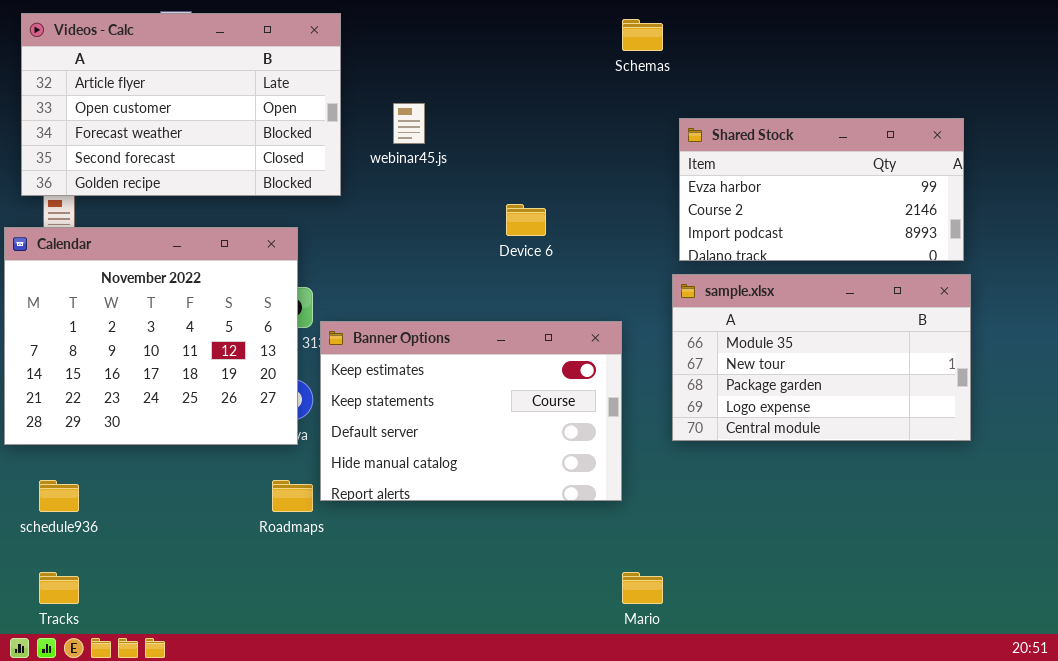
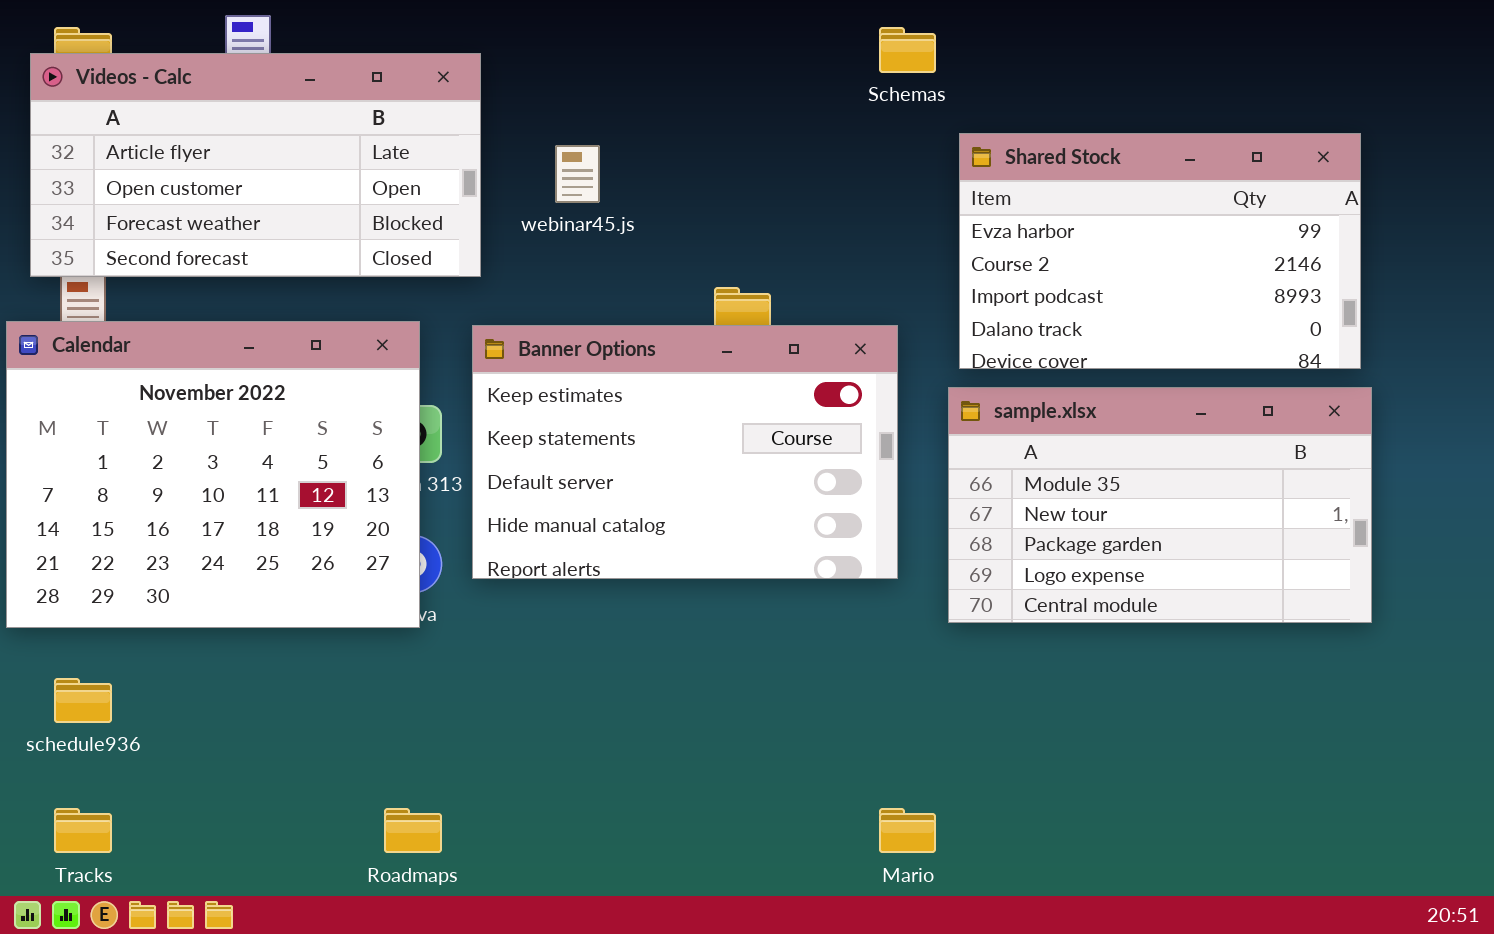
Videos - Calc: [21,13,341,196] -> [30,53,481,277], resized
Shared Stock: [679,118,964,261] -> [959,133,1361,369], resized
Banner Options: [320,321,622,501] -> [472,325,898,579], moved
Roadmaps: [272,480,313,512] -> [384,808,442,853], moved

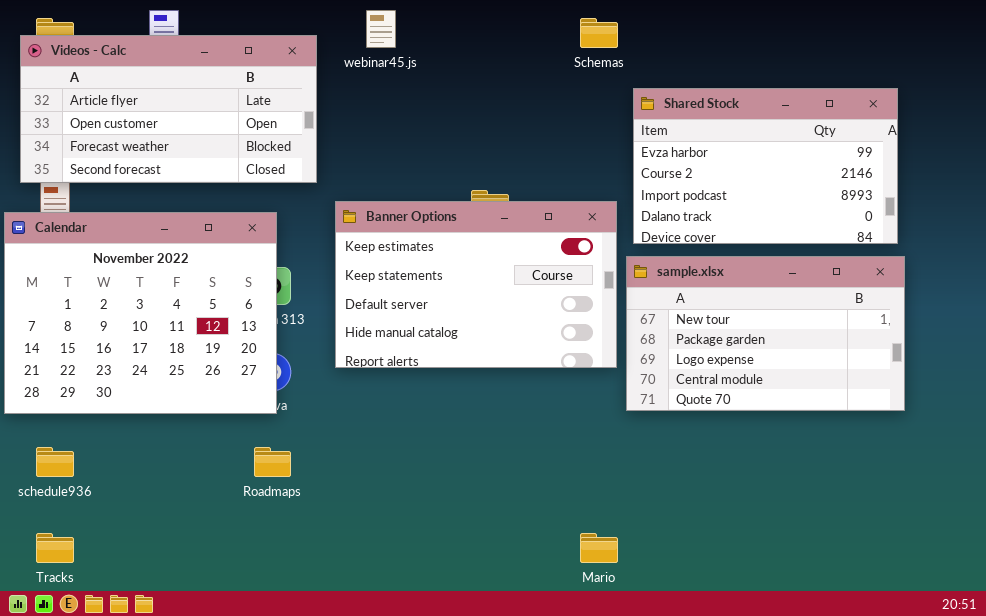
webinar45.js: [555,145,600,203] -> [366,10,396,48], moved
Banner Options: [472,325,898,579] -> [335,201,617,368], moved
sample.xlsx: [948,387,1372,623] -> [626,256,905,411], scrolled down 1 row
Roadmaps: [384,808,442,853] -> [254,447,291,477], moved

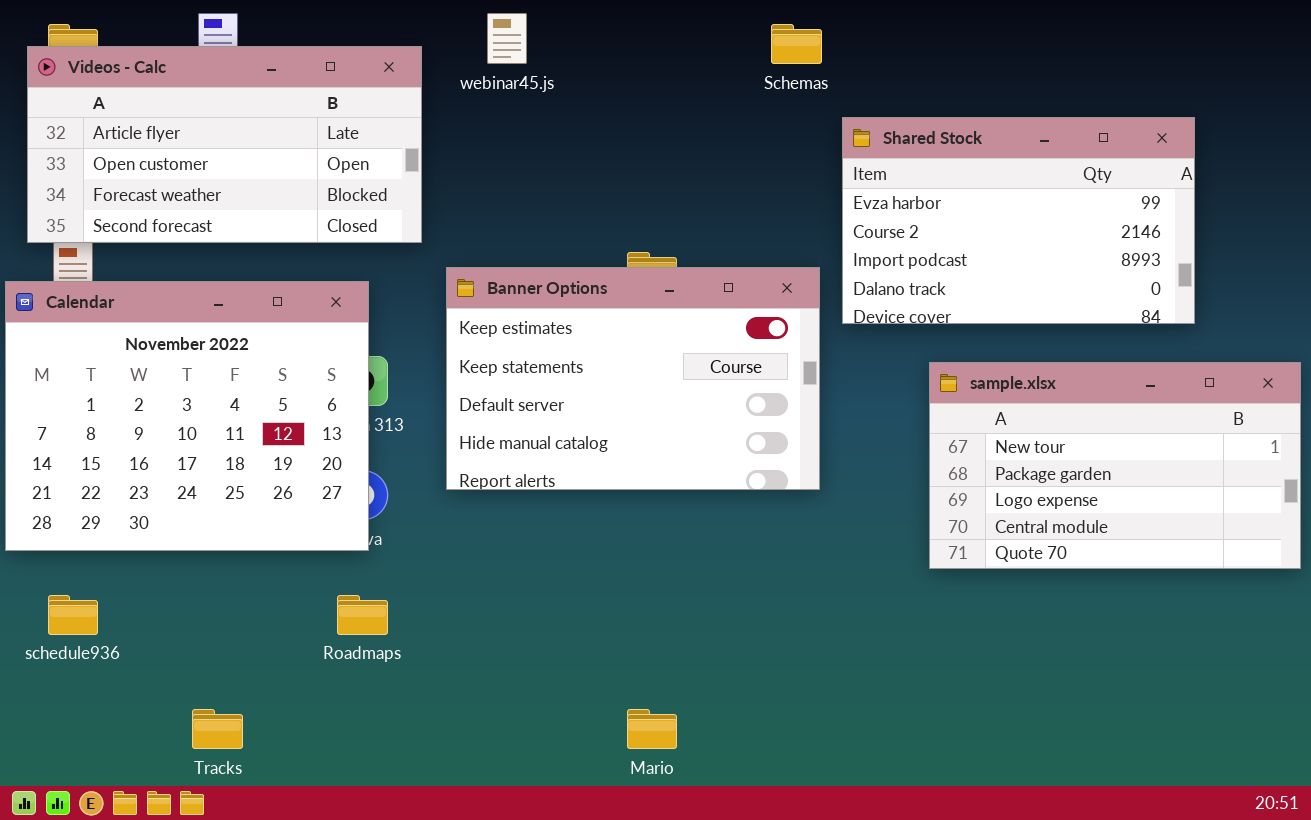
sample.xlsx: [626,256,905,411] -> [929,362,1301,569], moved
Tracks: [36,533,74,563] -> [192,709,243,749], moved
Mario: [580,533,618,563] -> [627,709,677,749], moved

